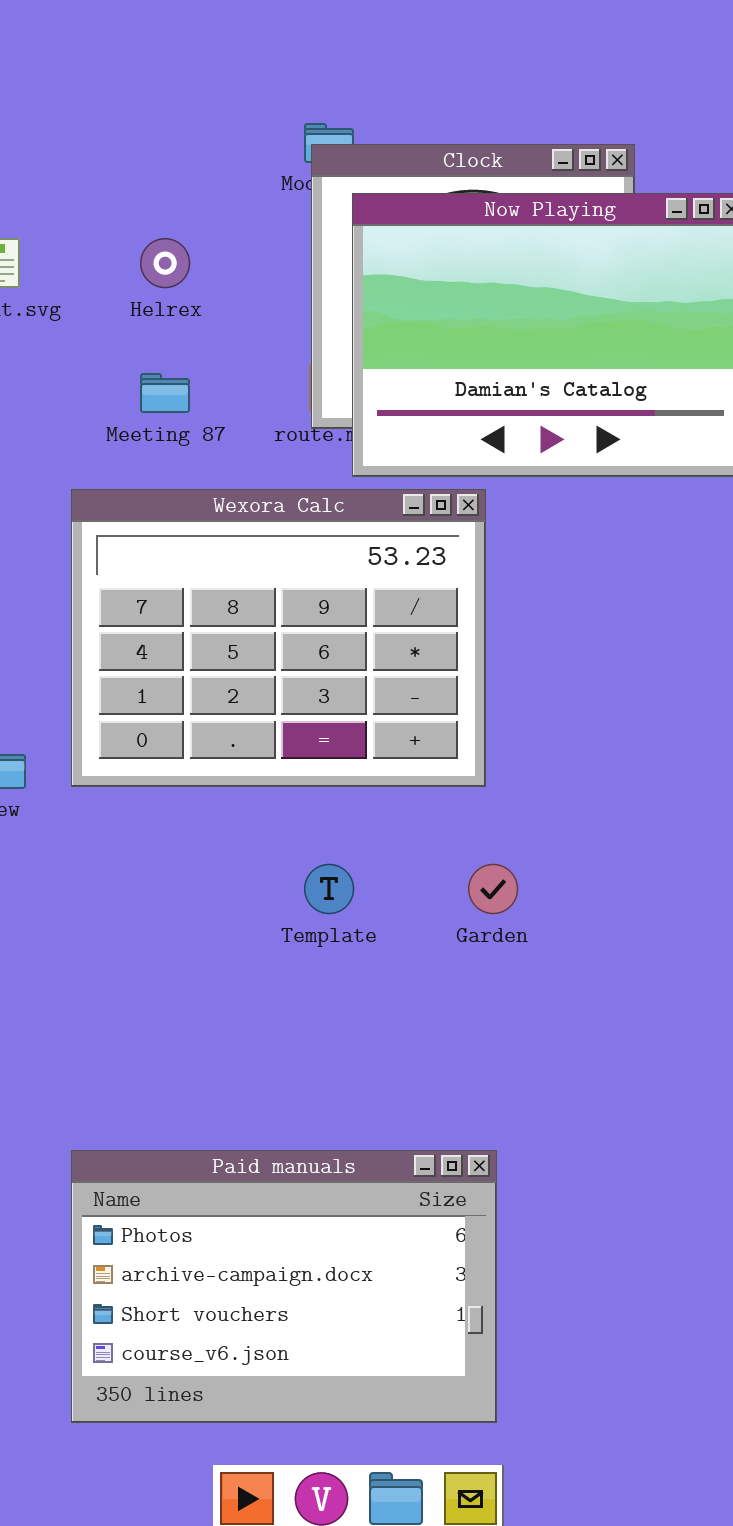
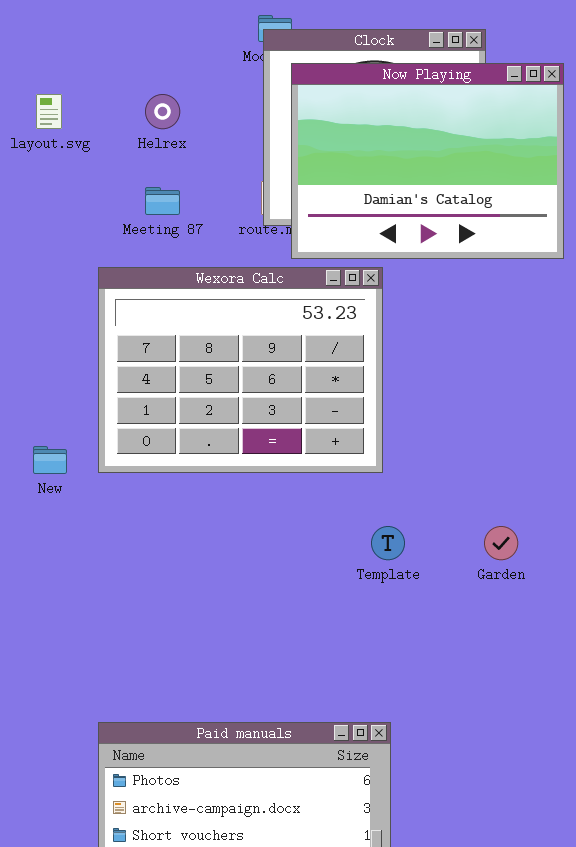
Template: [304,864,354,914] -> [371,526,405,560], moved
Garden: [468,864,518,914] -> [484,526,518,560], moved

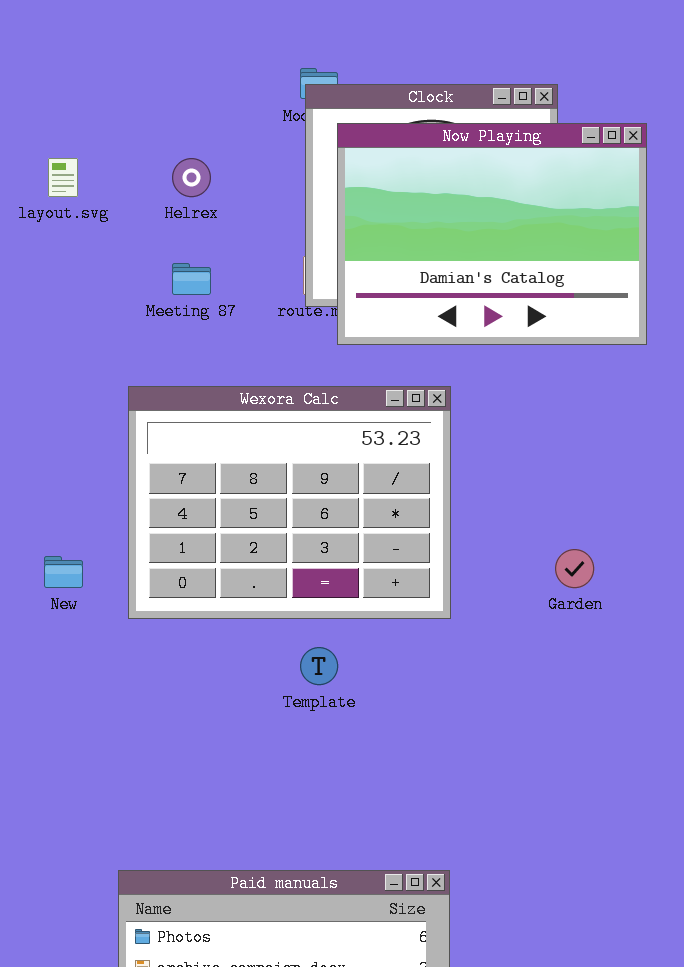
Wexora Calc: [98,267,383,473] -> [128,386,451,619], moved
Template: [371,526,405,560] -> [300,647,338,685], moved
Garden: [484,526,518,560] -> [555,549,594,588], moved

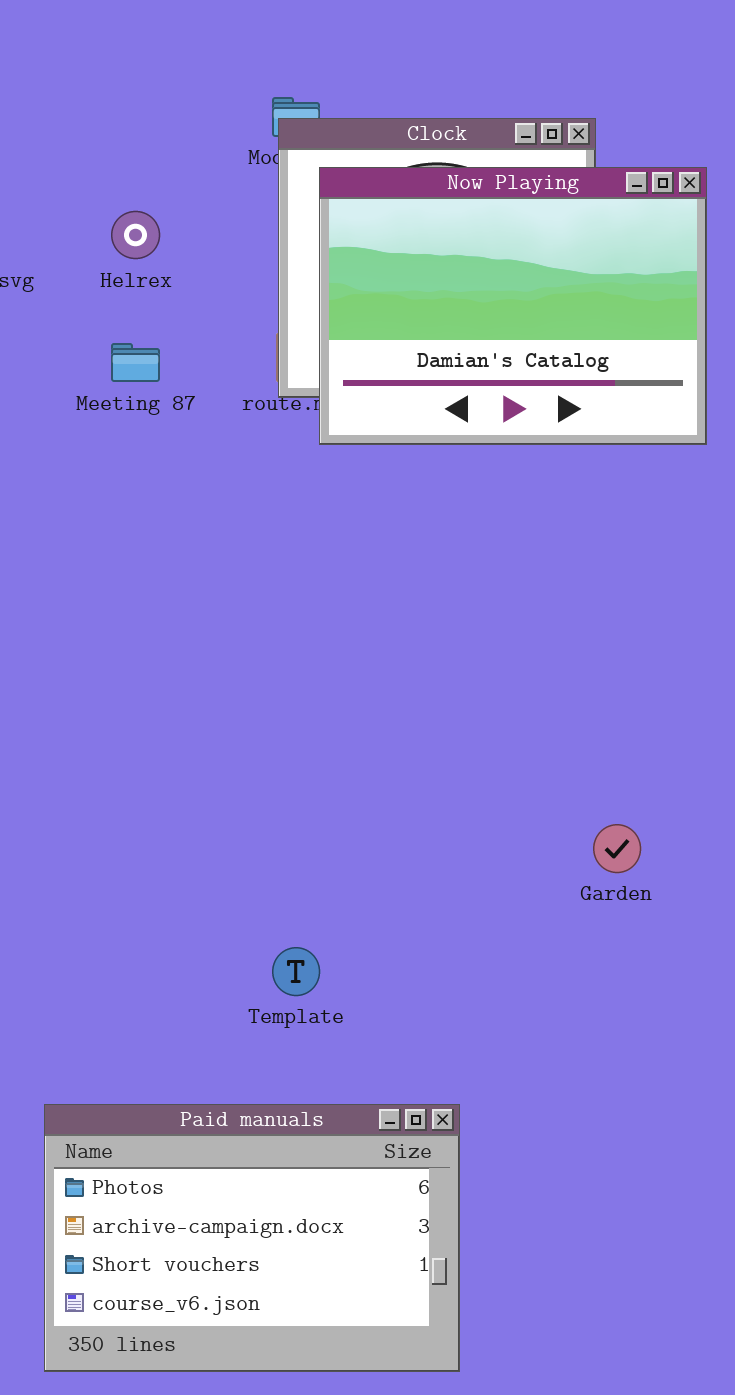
Wexora Calc: [128,386,451,619] -> none, closed
Garden: [555,549,594,588] -> [593,824,641,873], moved
Template: [300,647,338,685] -> [272,947,320,996], moved

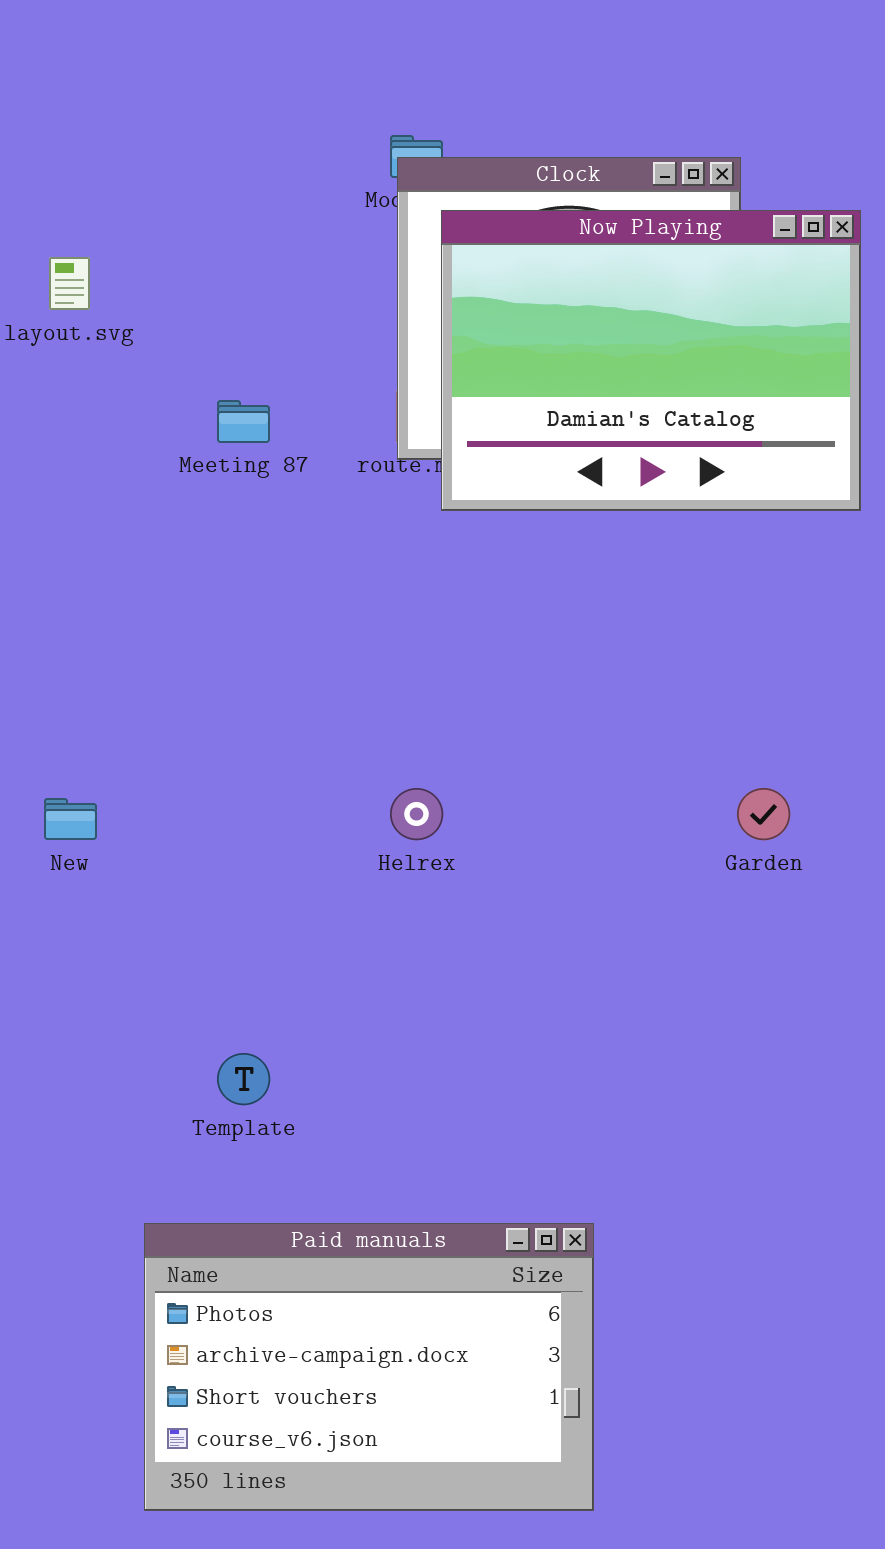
Helrex: [111,211,160,259] -> [390,788,443,840], moved
Garden: [593,824,641,873] -> [737,788,790,840], moved
Template: [272,947,320,996] -> [217,1053,270,1105], moved

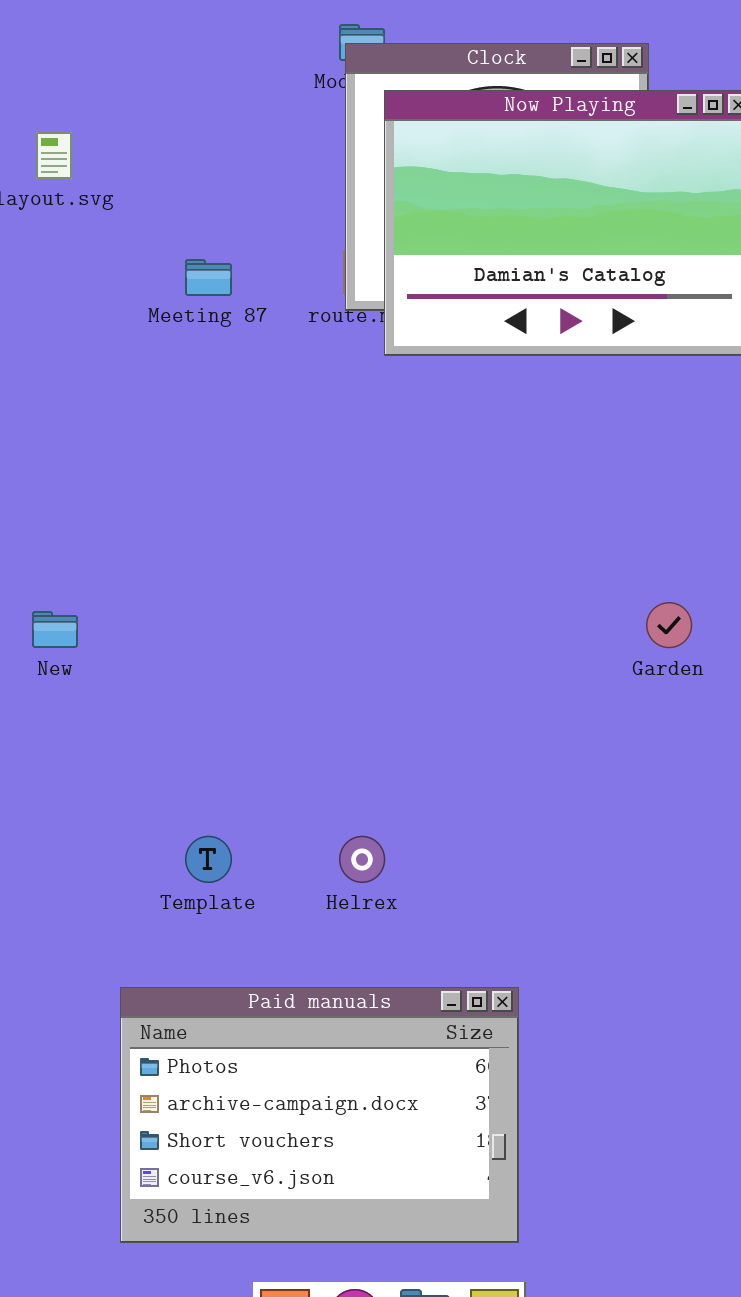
Helrex: [390,788,443,840] -> [339,836,385,883], moved

